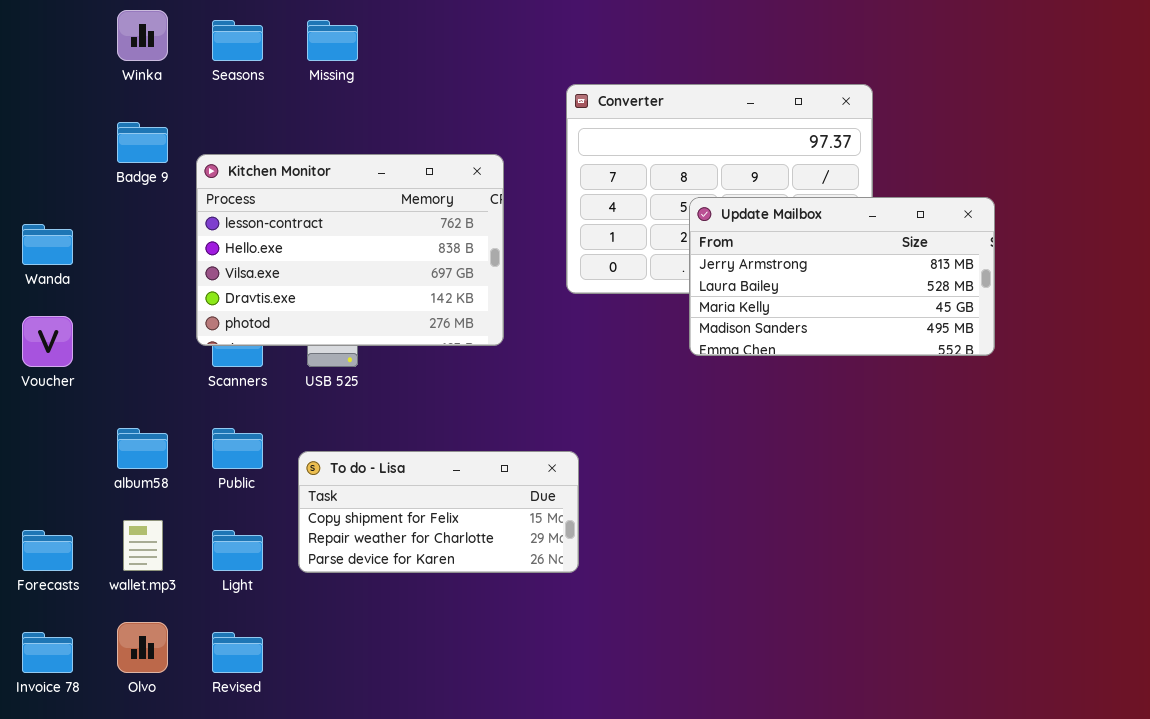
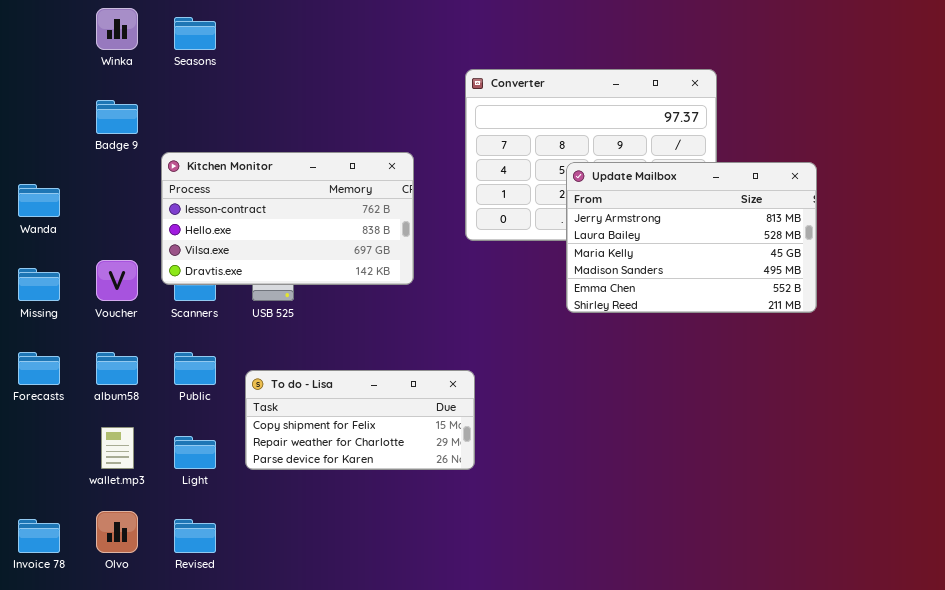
Missing: [307,20,358,61] -> [18,268,60,301], moved
Kitchen Monitor: [196,154,504,346] -> [161,152,414,285], resized
Update Mailbox: [689,197,995,356] -> [566,162,817,313], resized
Voucher: [22,316,73,367] -> [96,260,138,301], moved
Forecasts: [22,530,73,571] -> [18,352,60,385], moved

